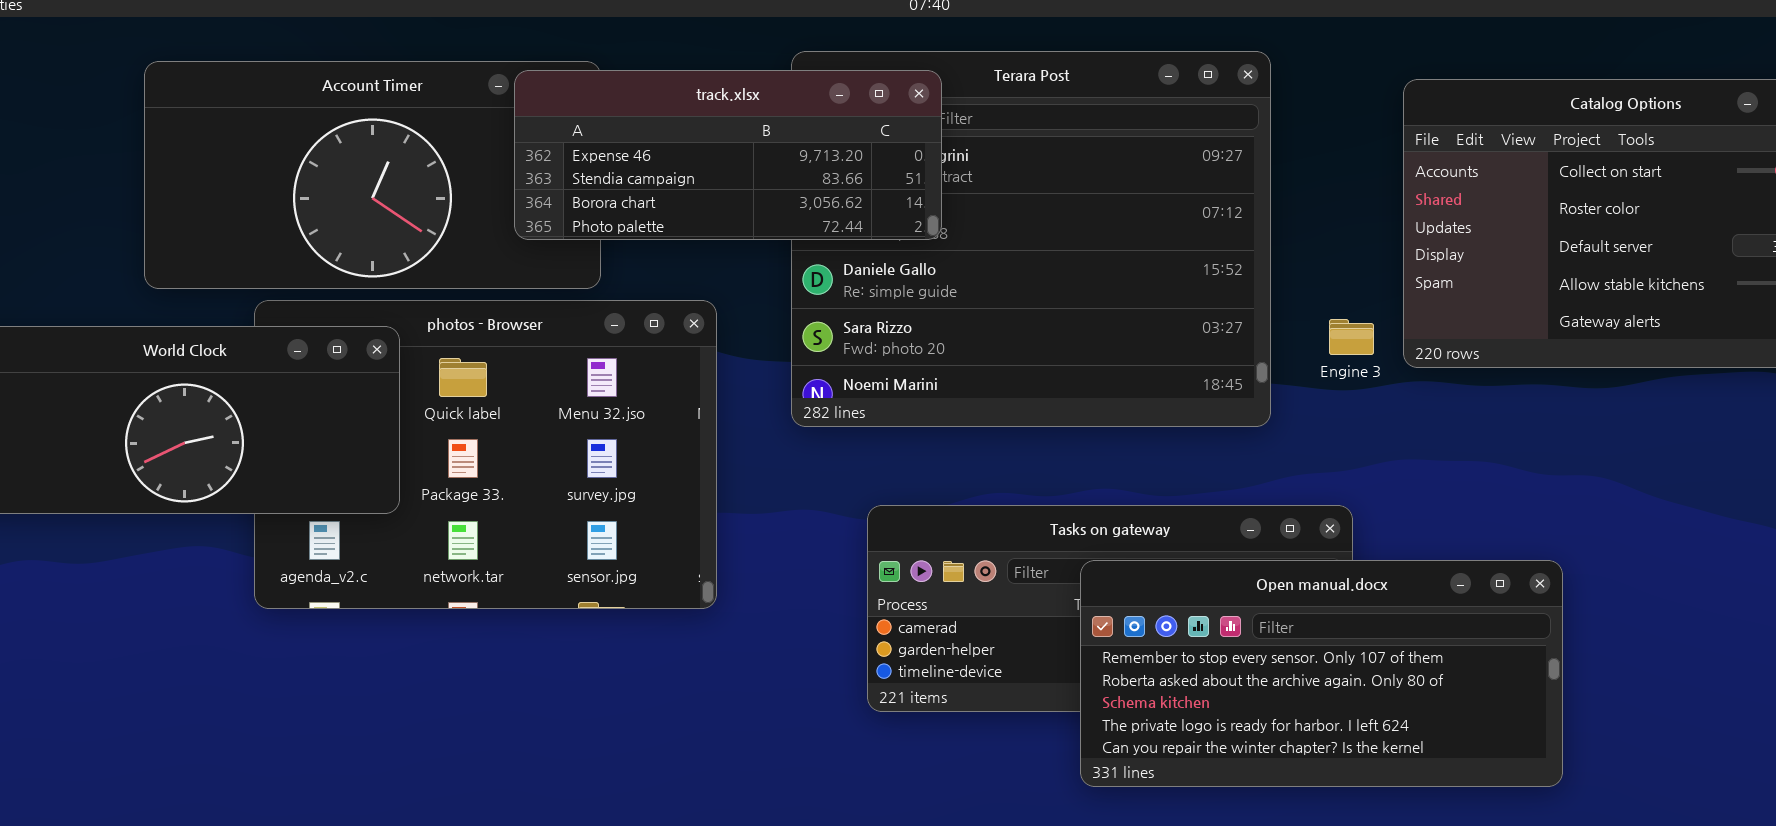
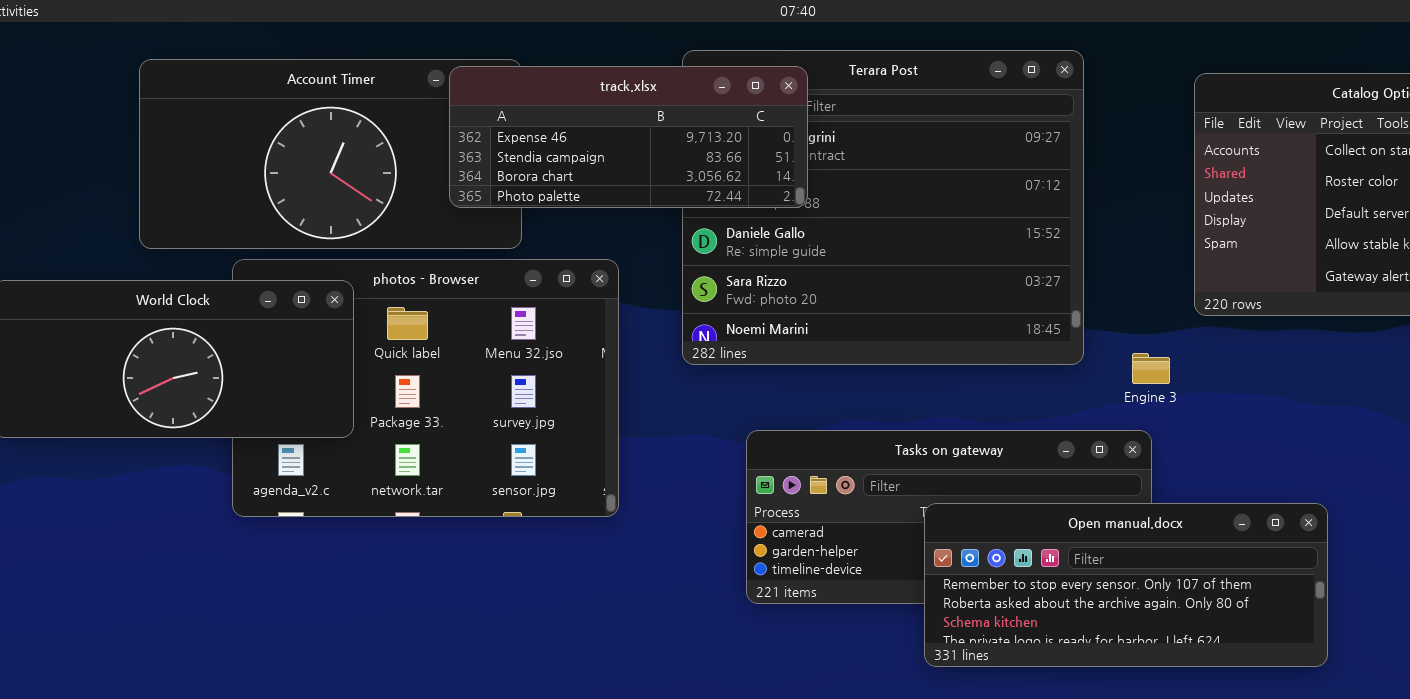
Engine 3: [1329,319,1374,355] -> [1132,353,1170,384], moved
Open manual.docx: [1080,560,1563,787] -> [924,503,1328,667], resized

